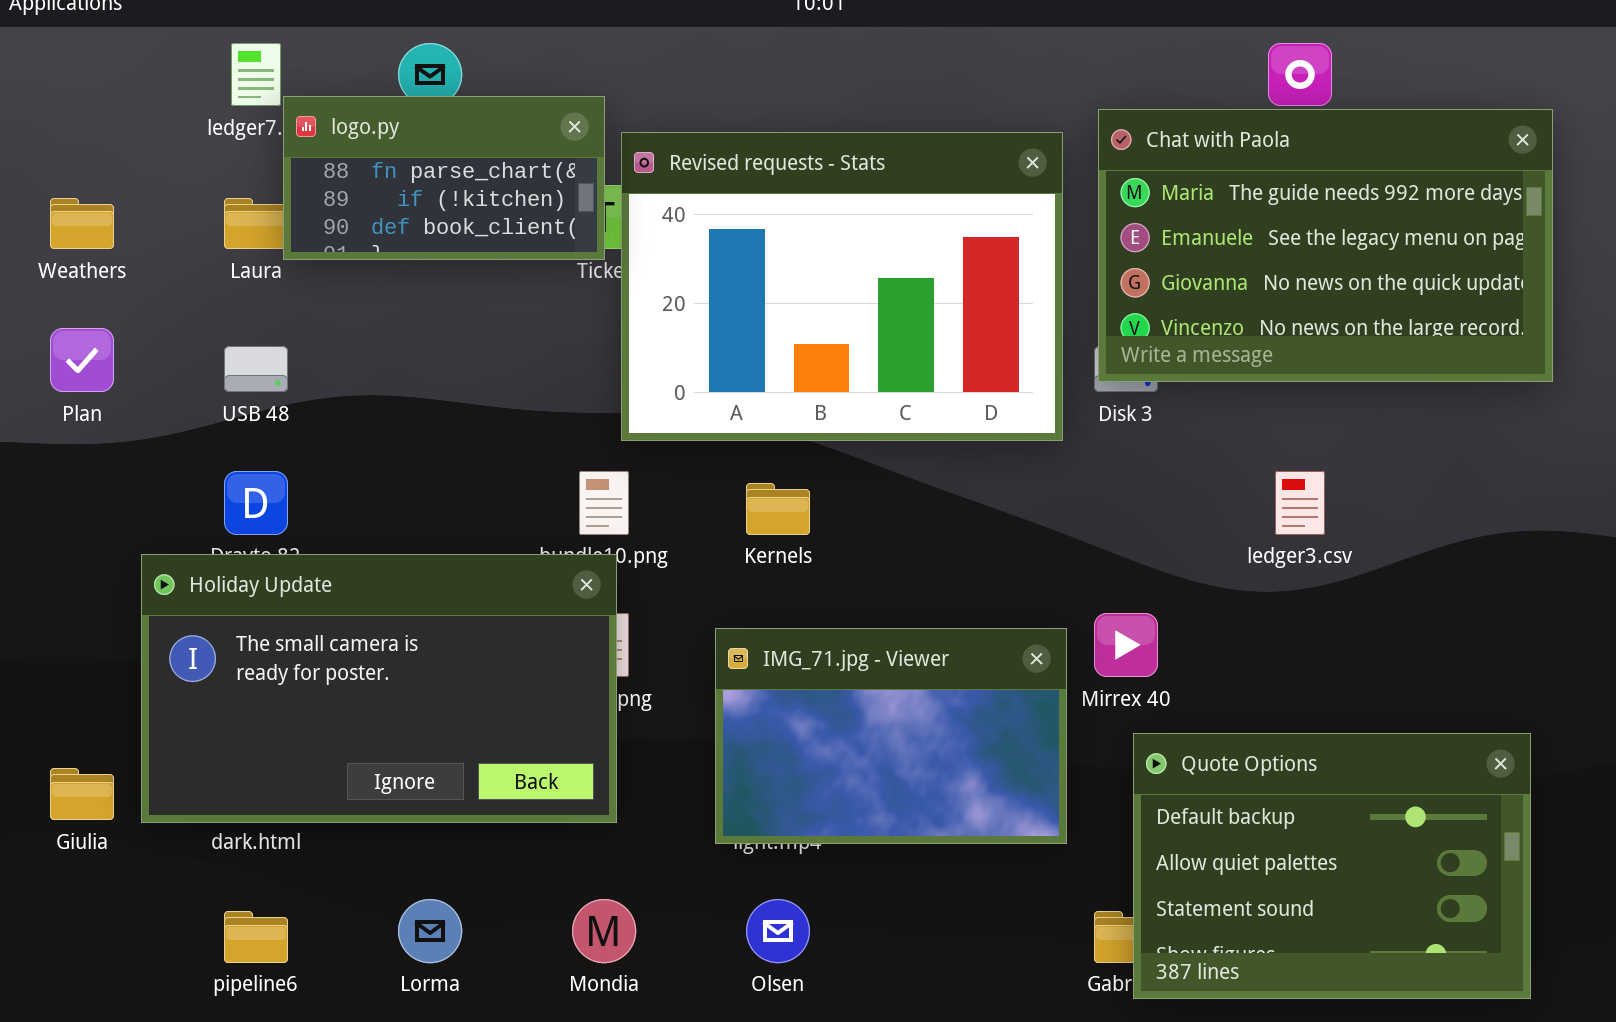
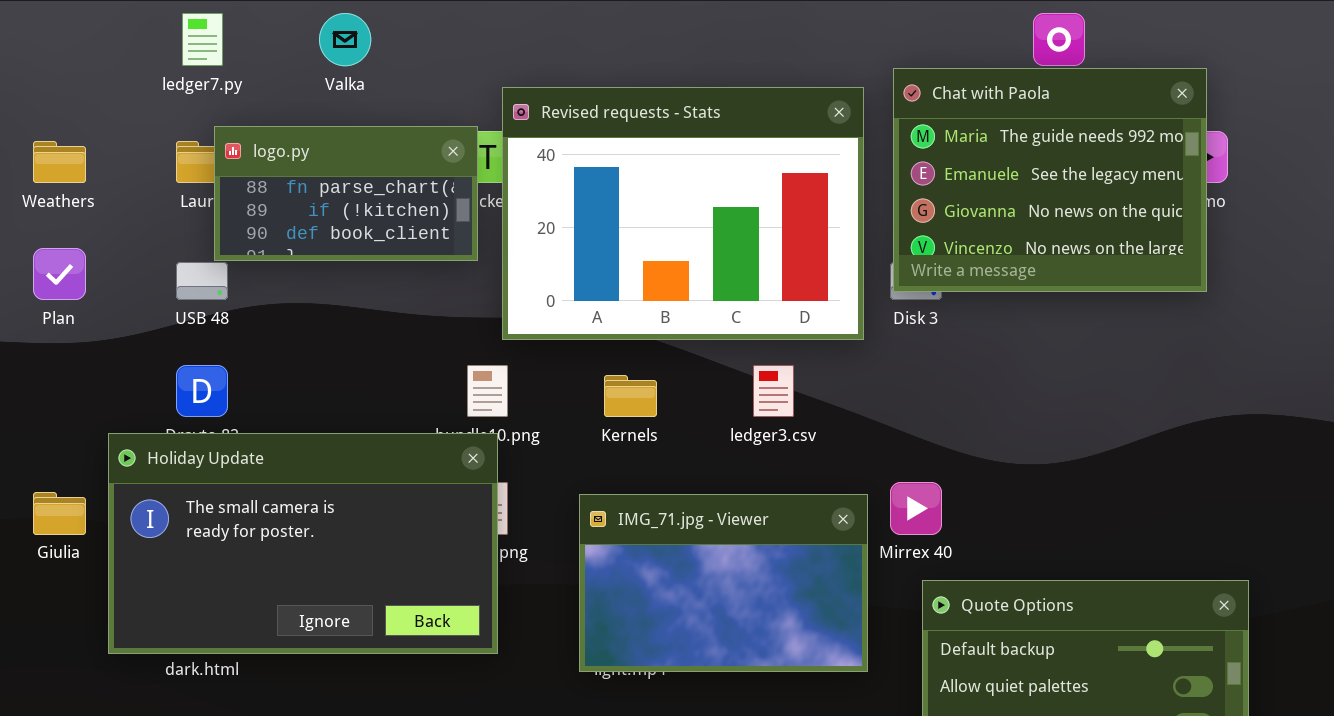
logo.py: [283,96,605,260] -> [214,126,478,261], moved
Chat with Paola: [1098,109,1553,382] -> [893,68,1207,292], resized
ledger3.csv: [1275,471,1325,535] -> [753,365,794,417], moved
Giulia: [50,768,114,820] -> [33,492,86,535], moved

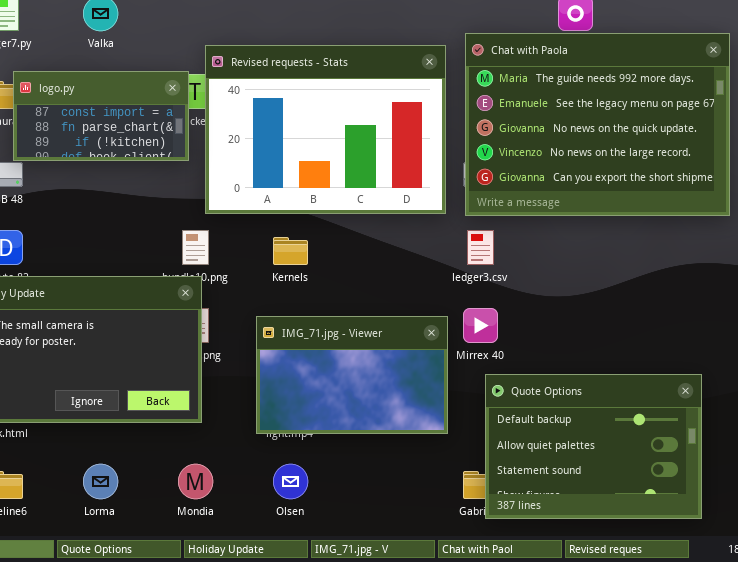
Chat with Paola: [893,68,1207,292] -> [465,33,730,216], resized
logo.py: [214,126,478,261] -> [13,71,189,161], scrolled up 1 row
ledger3.csv: [753,365,794,417] -> [467,230,494,265], moved

